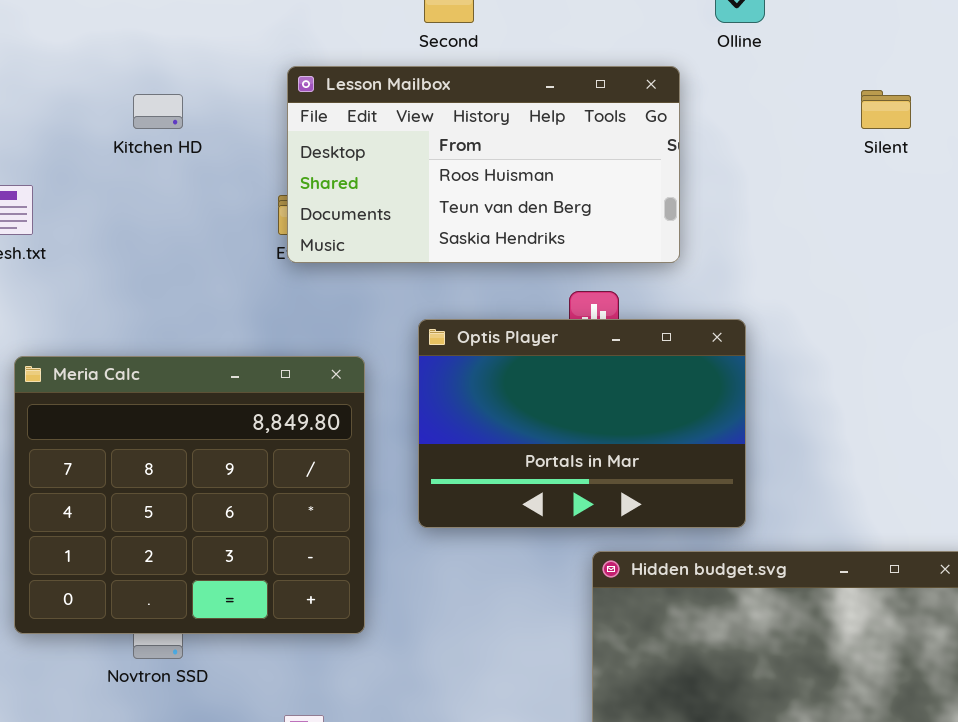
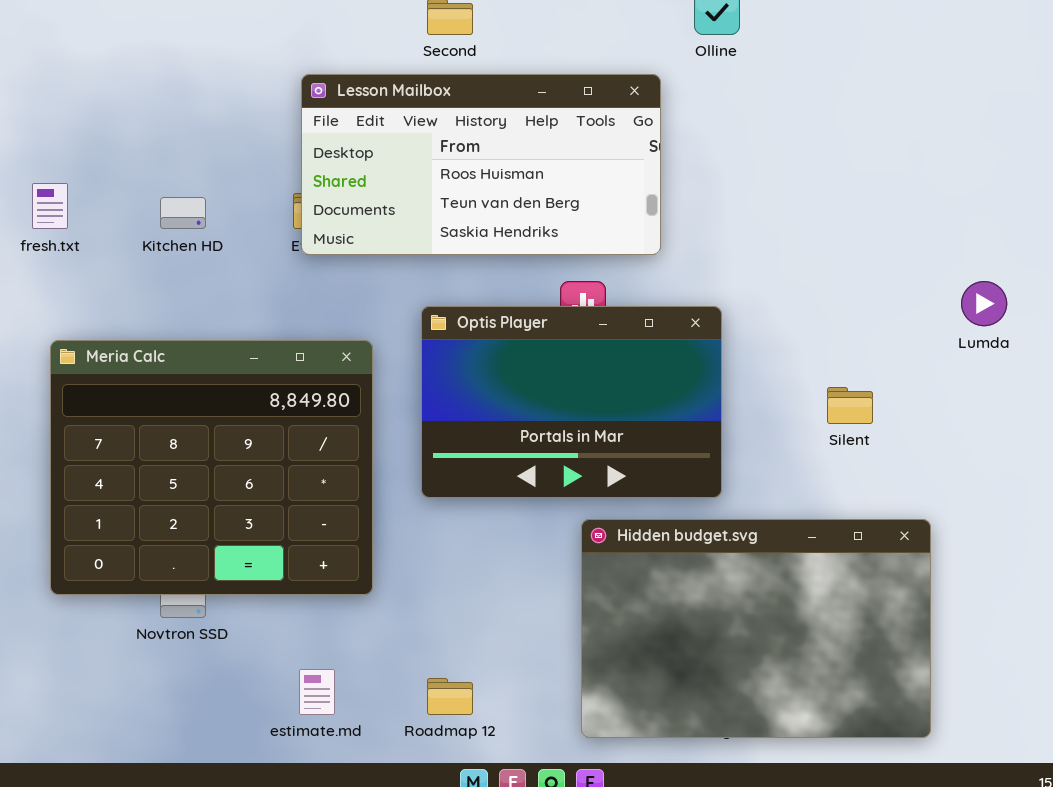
Silent: [861,90,911,129] -> [827,387,873,424], moved
Kitchen HD: [133,94,183,129] -> [160,197,206,229], moved

